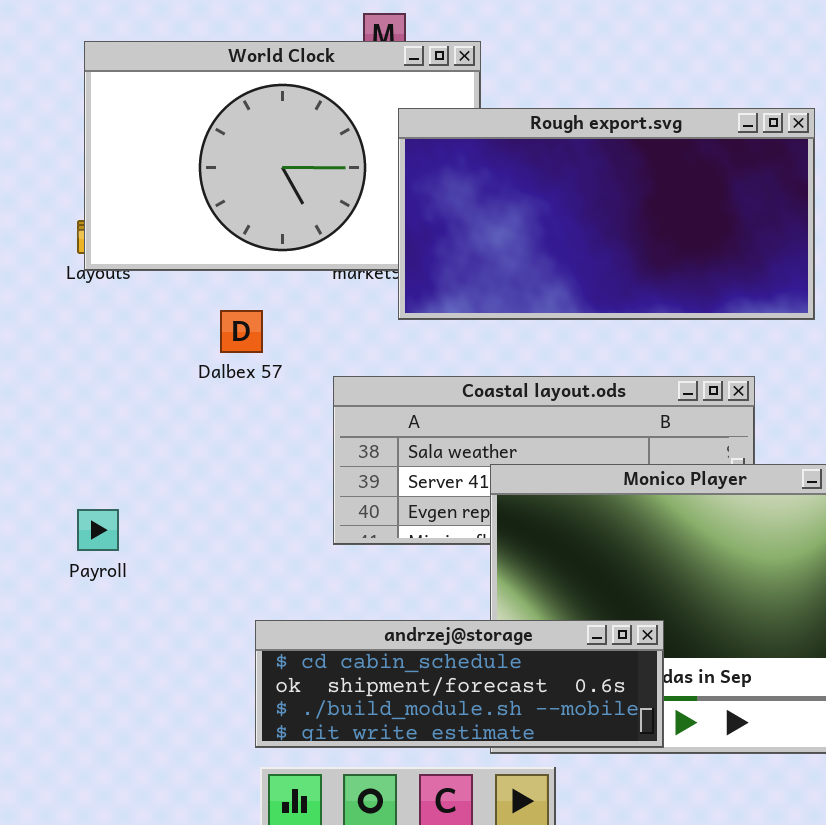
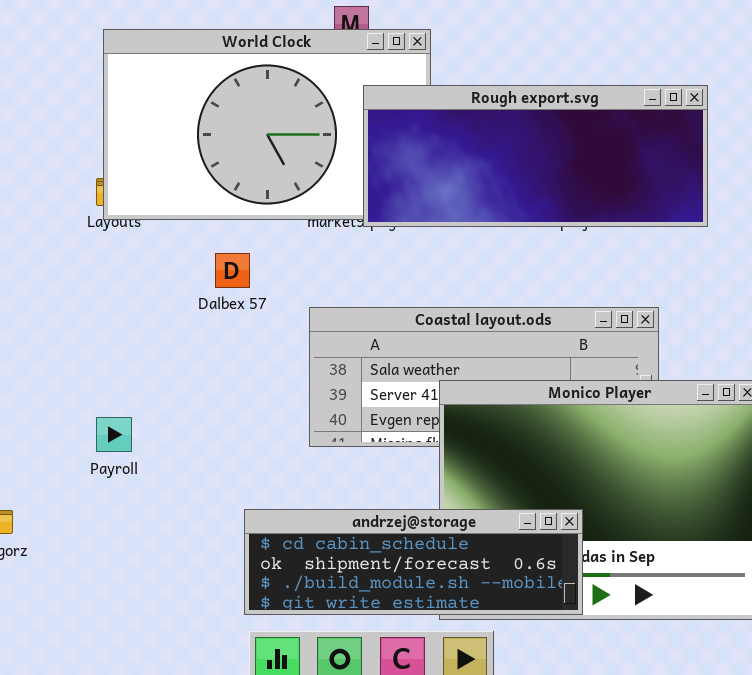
Rough export.svg: [398,108,815,320] -> [363,85,708,227], resized

